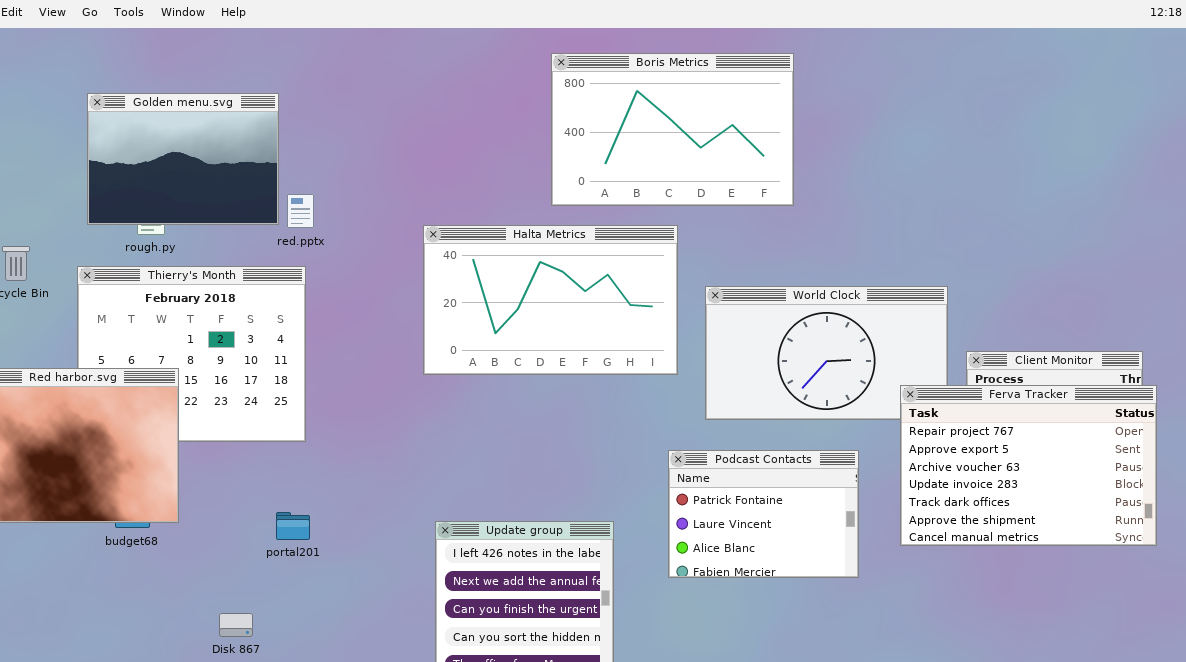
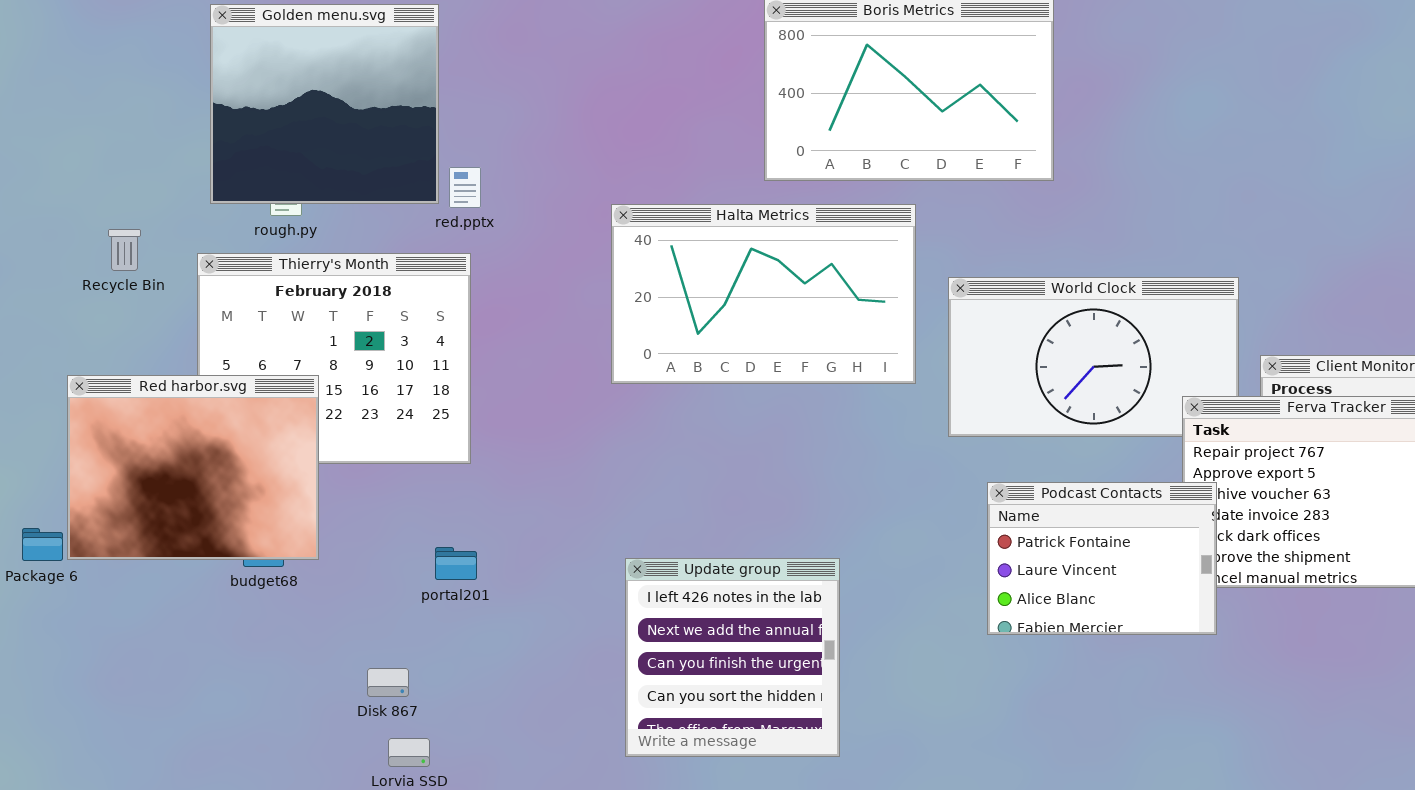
Golden menu.svg: [87,93,279,225] -> [210,4,439,204], resized
Podcast Contacts: [668,450,859,578] -> [987,482,1217,635], moved

